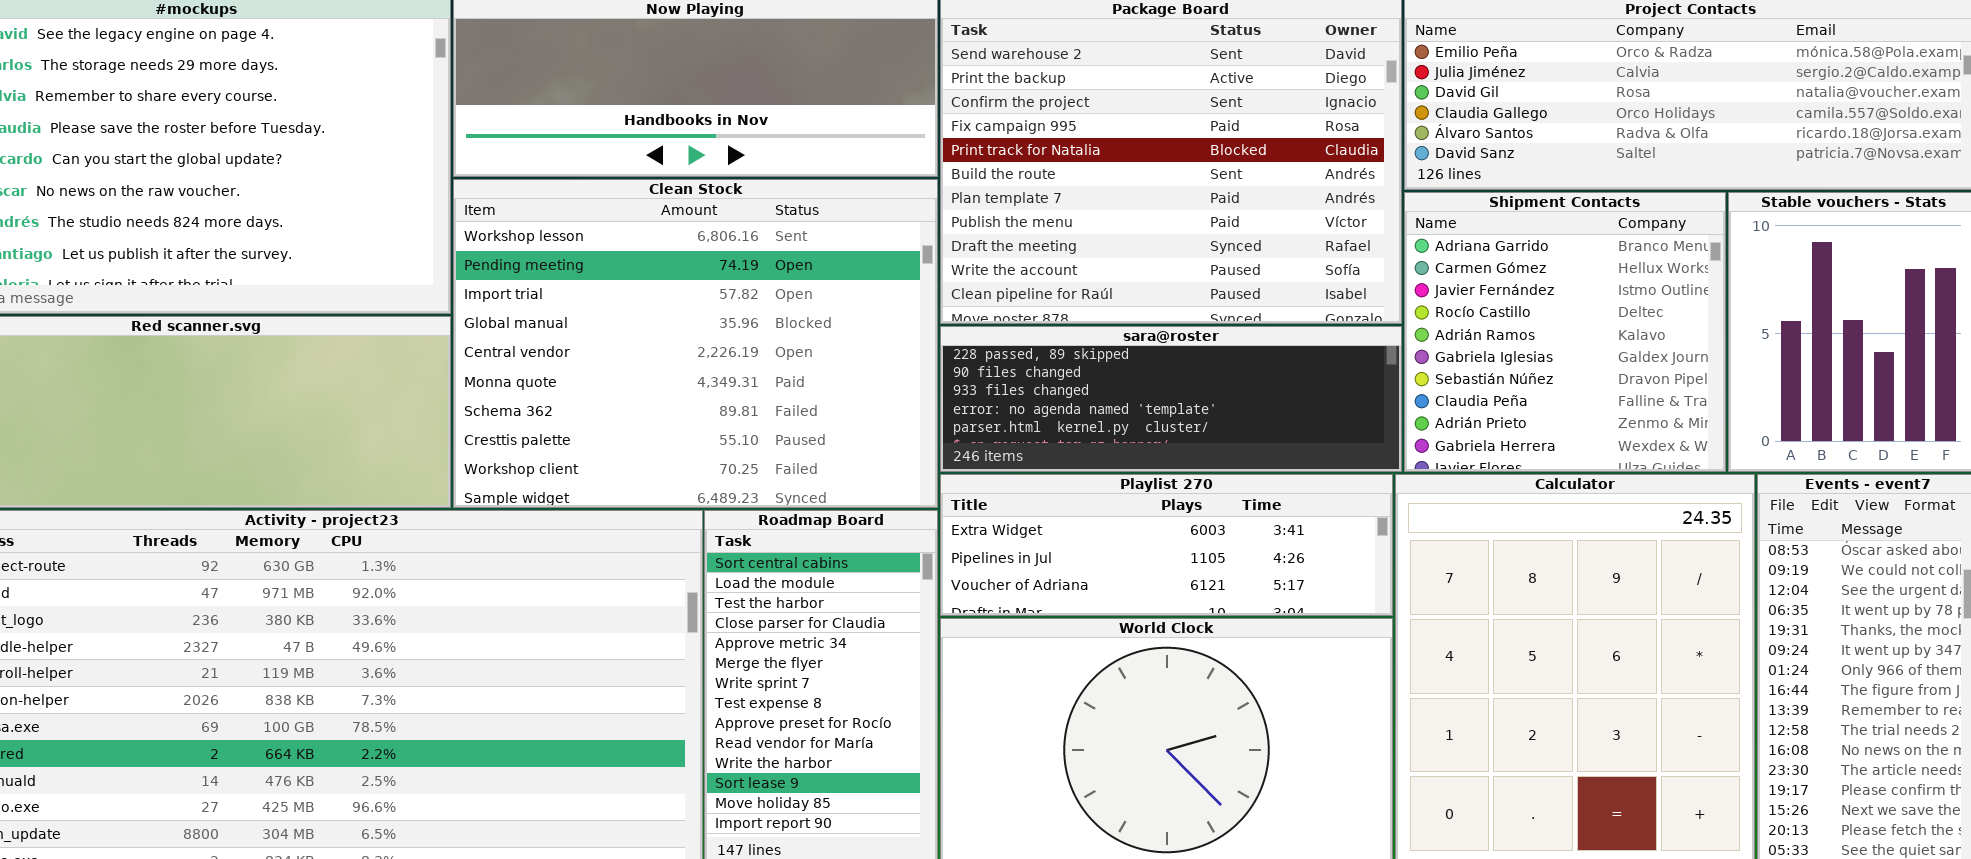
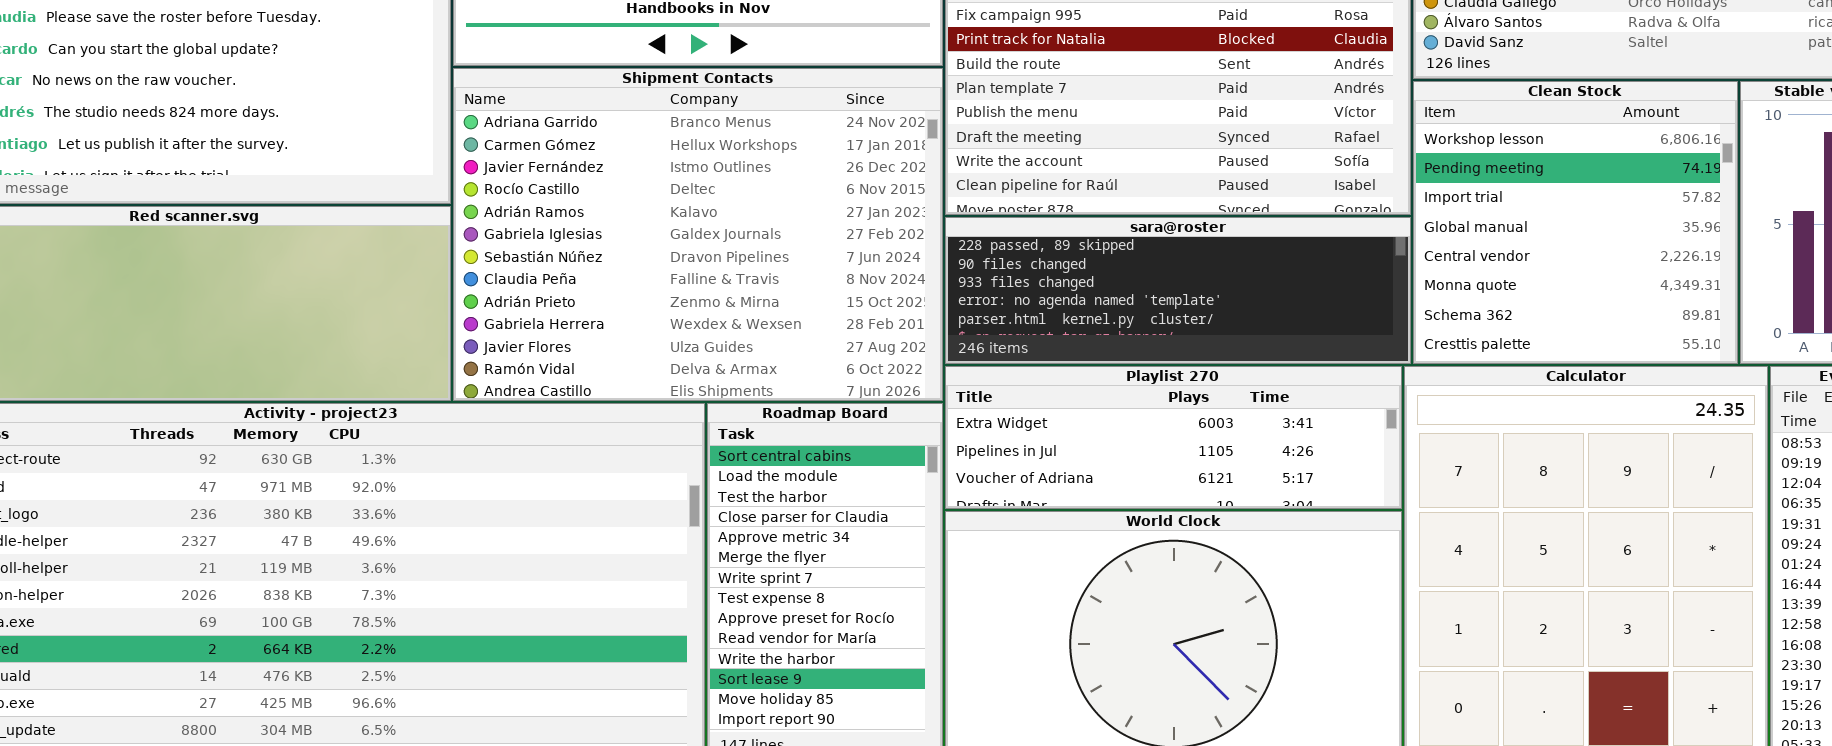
Clean Stock: [453,179,938,508] -> [1413,81,1738,364], moved, resized
Shipment Contacts: [1404,192,1726,472] -> [453,68,943,401], moved, resized

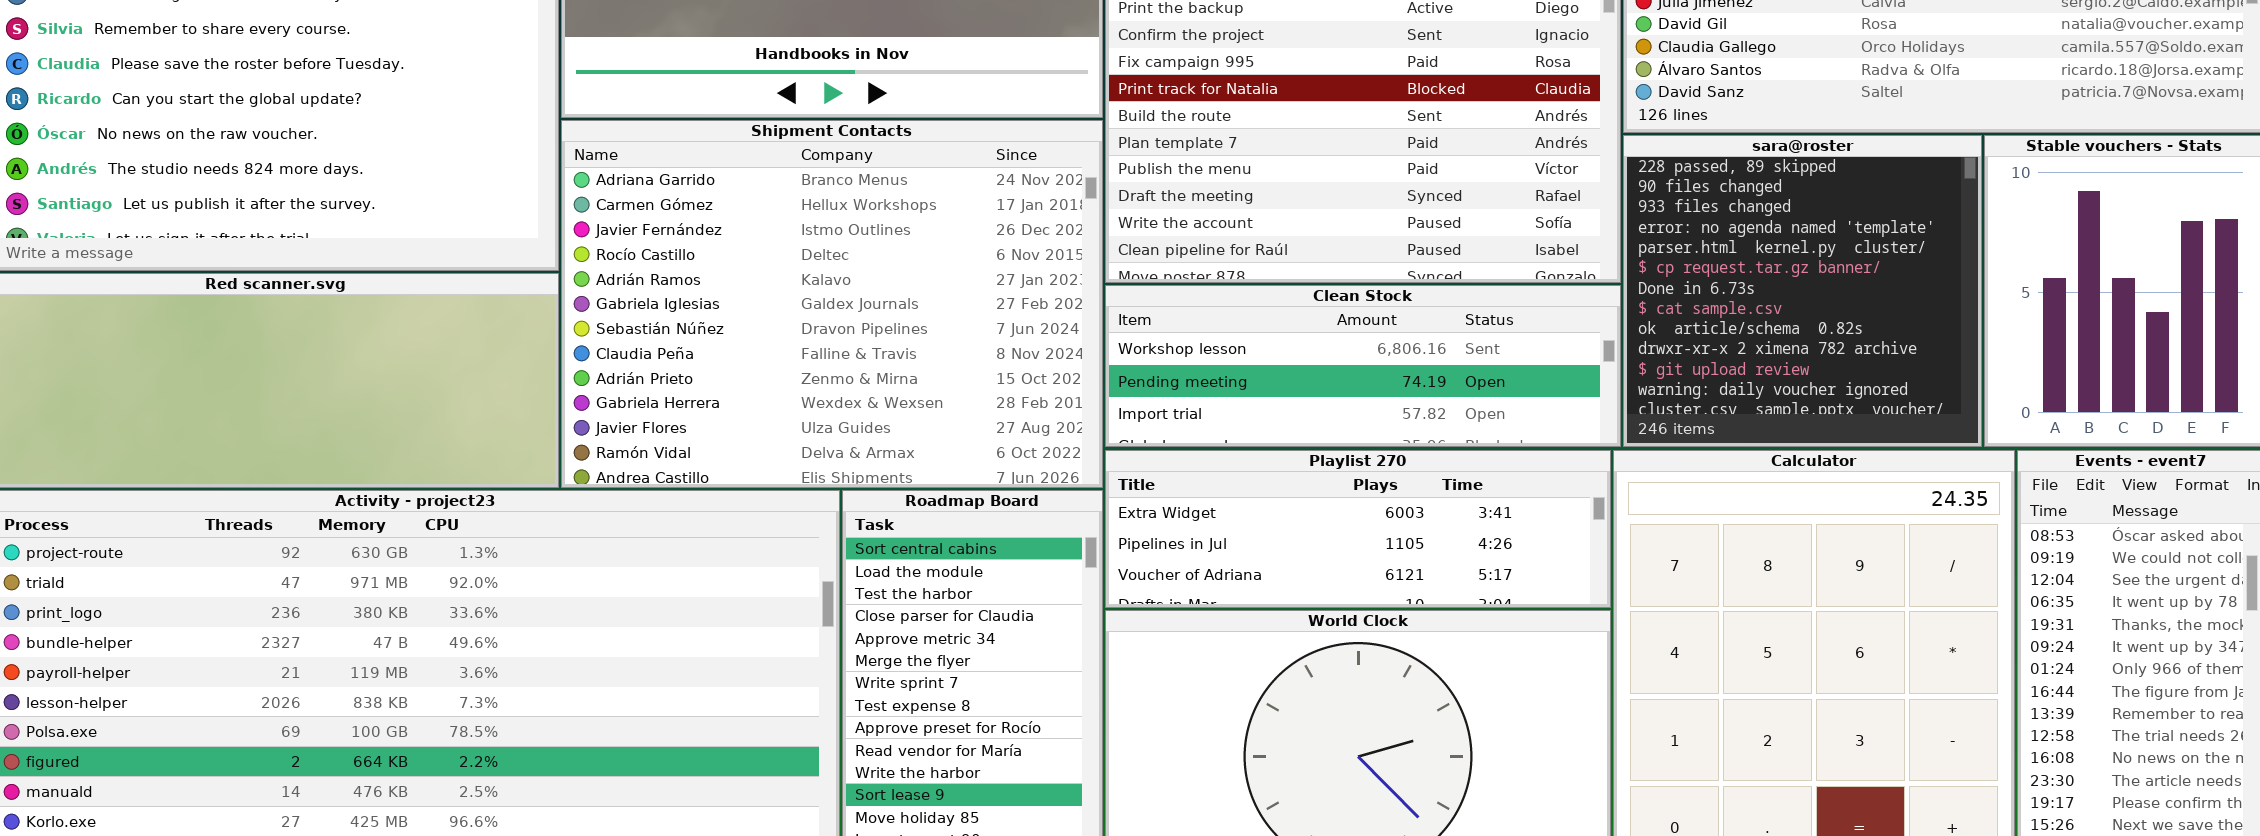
Clean Stock: [1413,81,1738,364] -> [1105,285,1621,447], moved, resized
sara@roster: [945,217,1411,364] -> [1623,135,1982,447], moved, resized

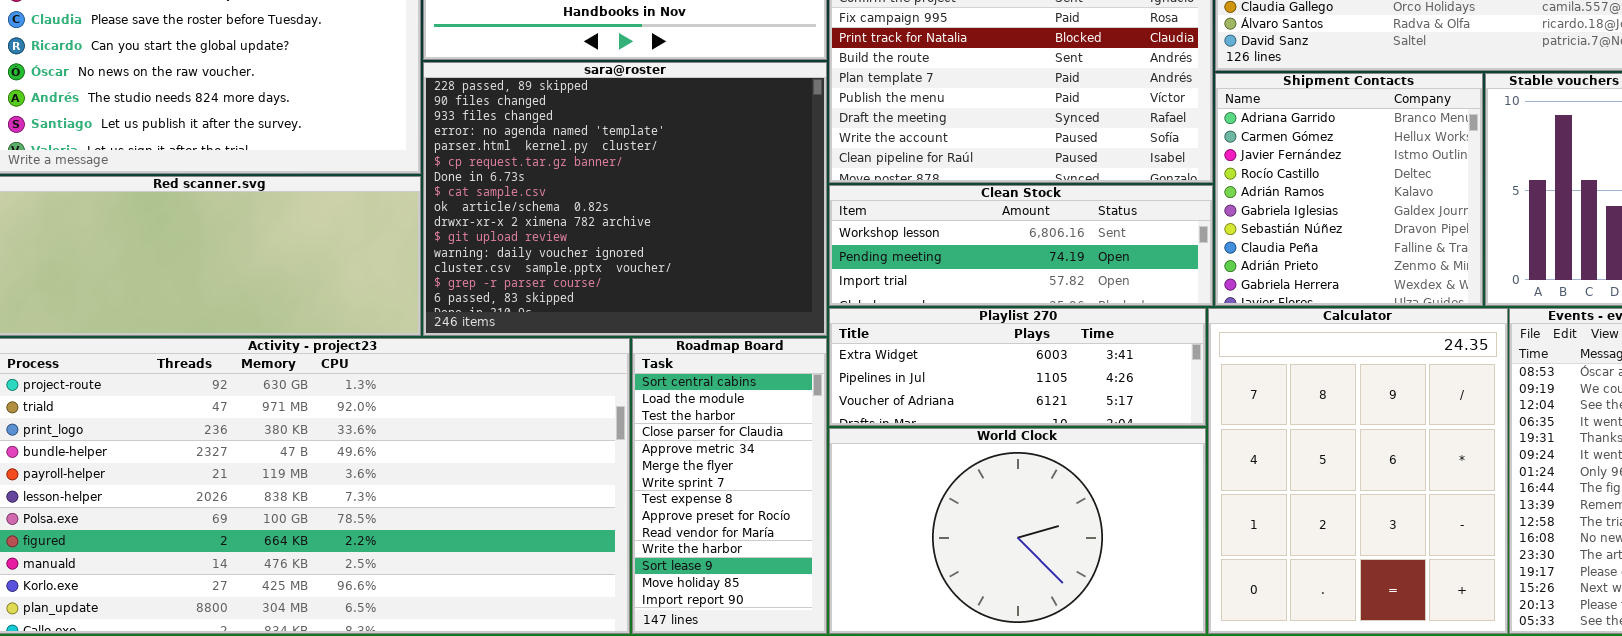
Shipment Contacts: [561,120,1103,488] -> [1215,73,1483,306], moved, resized
sara@roster: [1623,135,1982,447] -> [423,62,827,336], moved, resized

